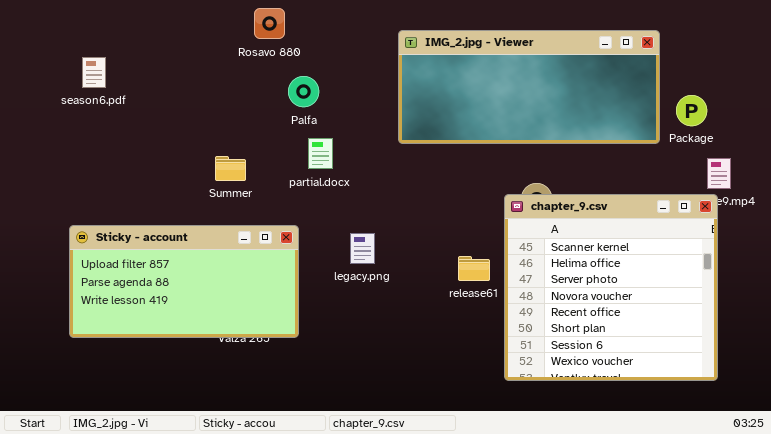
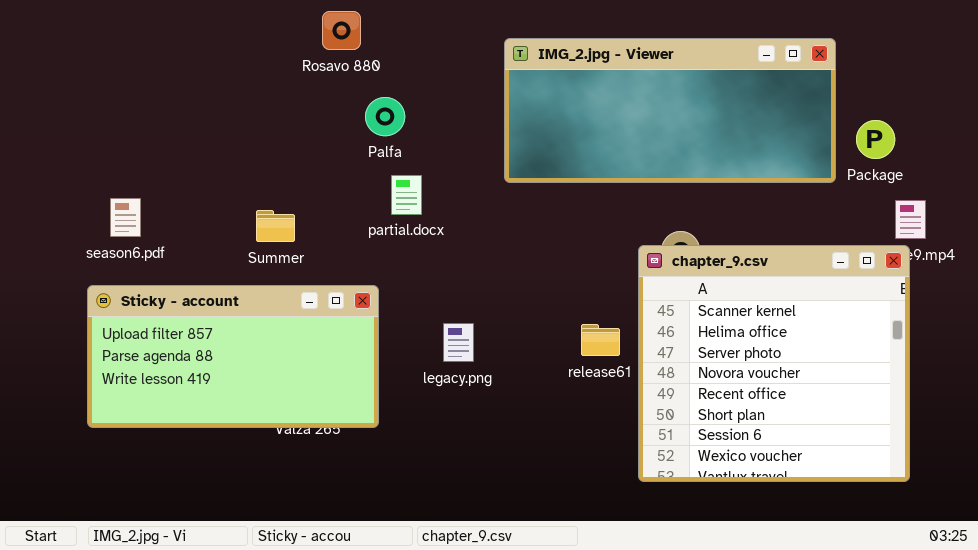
season6.pdf: [82,57,106,88] -> [110,198,141,237], moved
Summer: [215,156,246,181] -> [256,210,295,242], moved
legacy.png: [350,233,375,264] -> [443,323,474,362], moved

